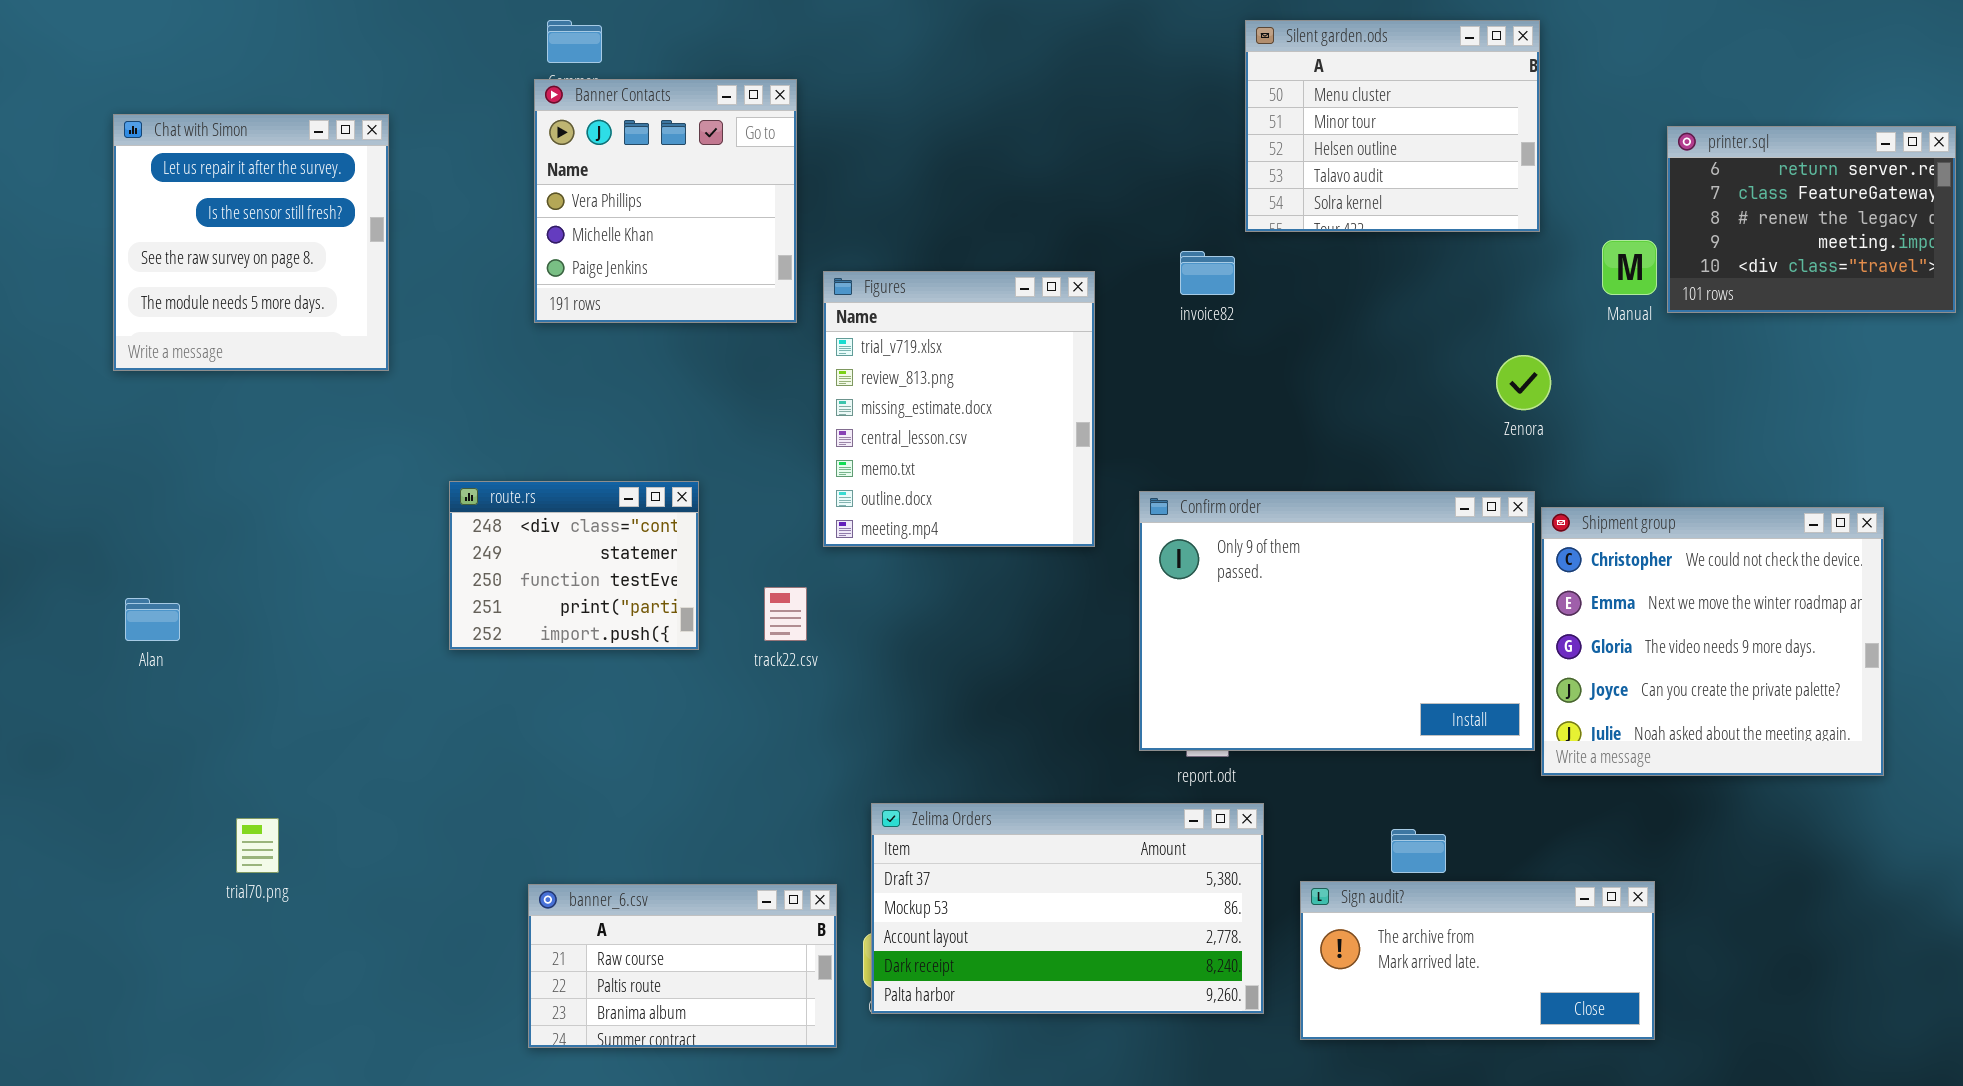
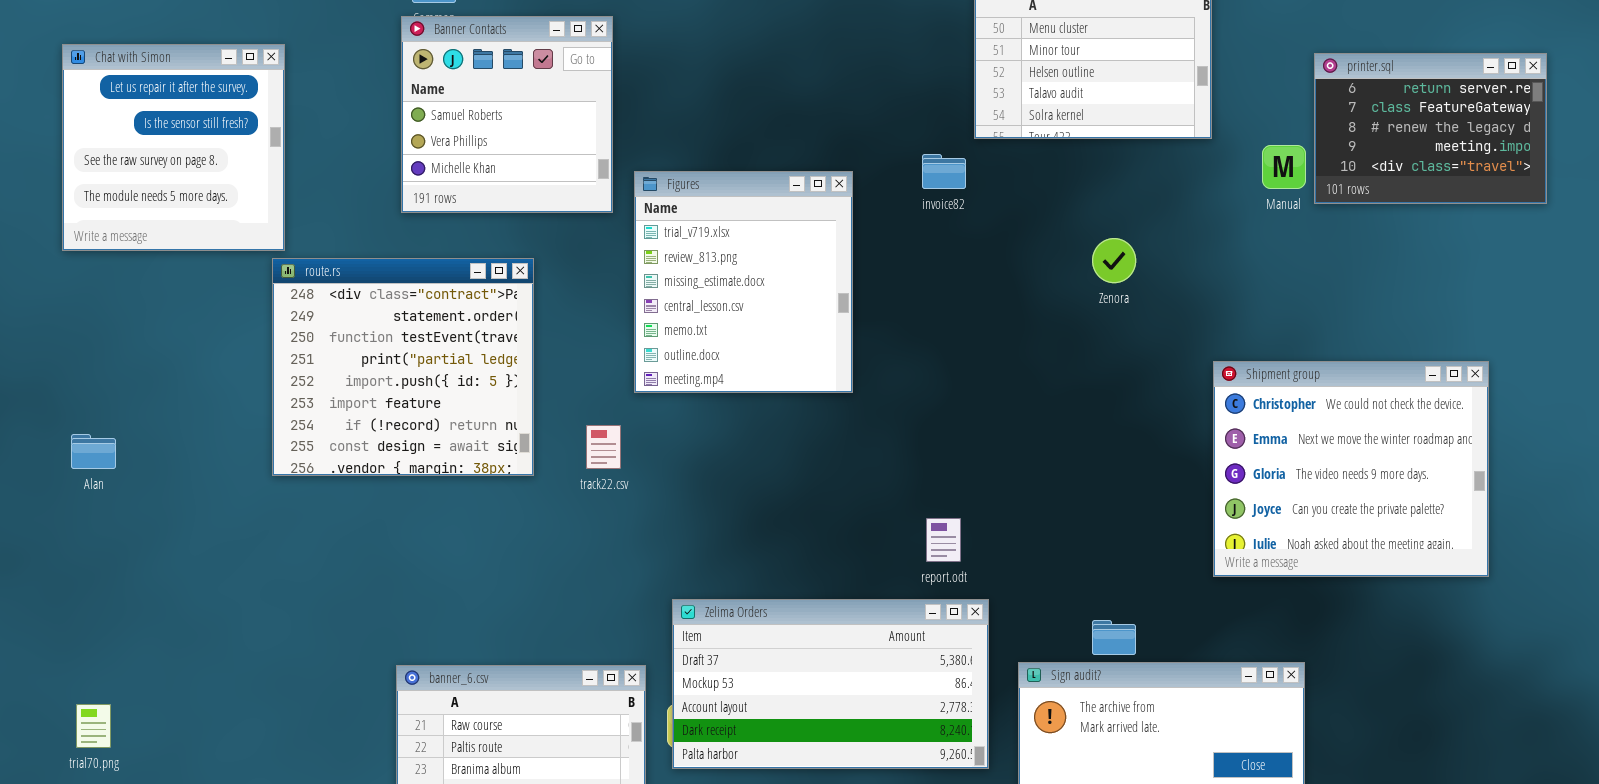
Banner Contacts: [534,79,797,323] -> [401,16,613,213], scrolled up 1 row
Zenora: [1496,355,1551,410] -> [1092,238,1136,283], moved
route.rs: [449,481,699,650] -> [272,258,534,476], resized
Confirm order: [1139,491,1535,751] -> none, closed
trial70.png: [236,818,279,873] -> [76,704,111,748], moved

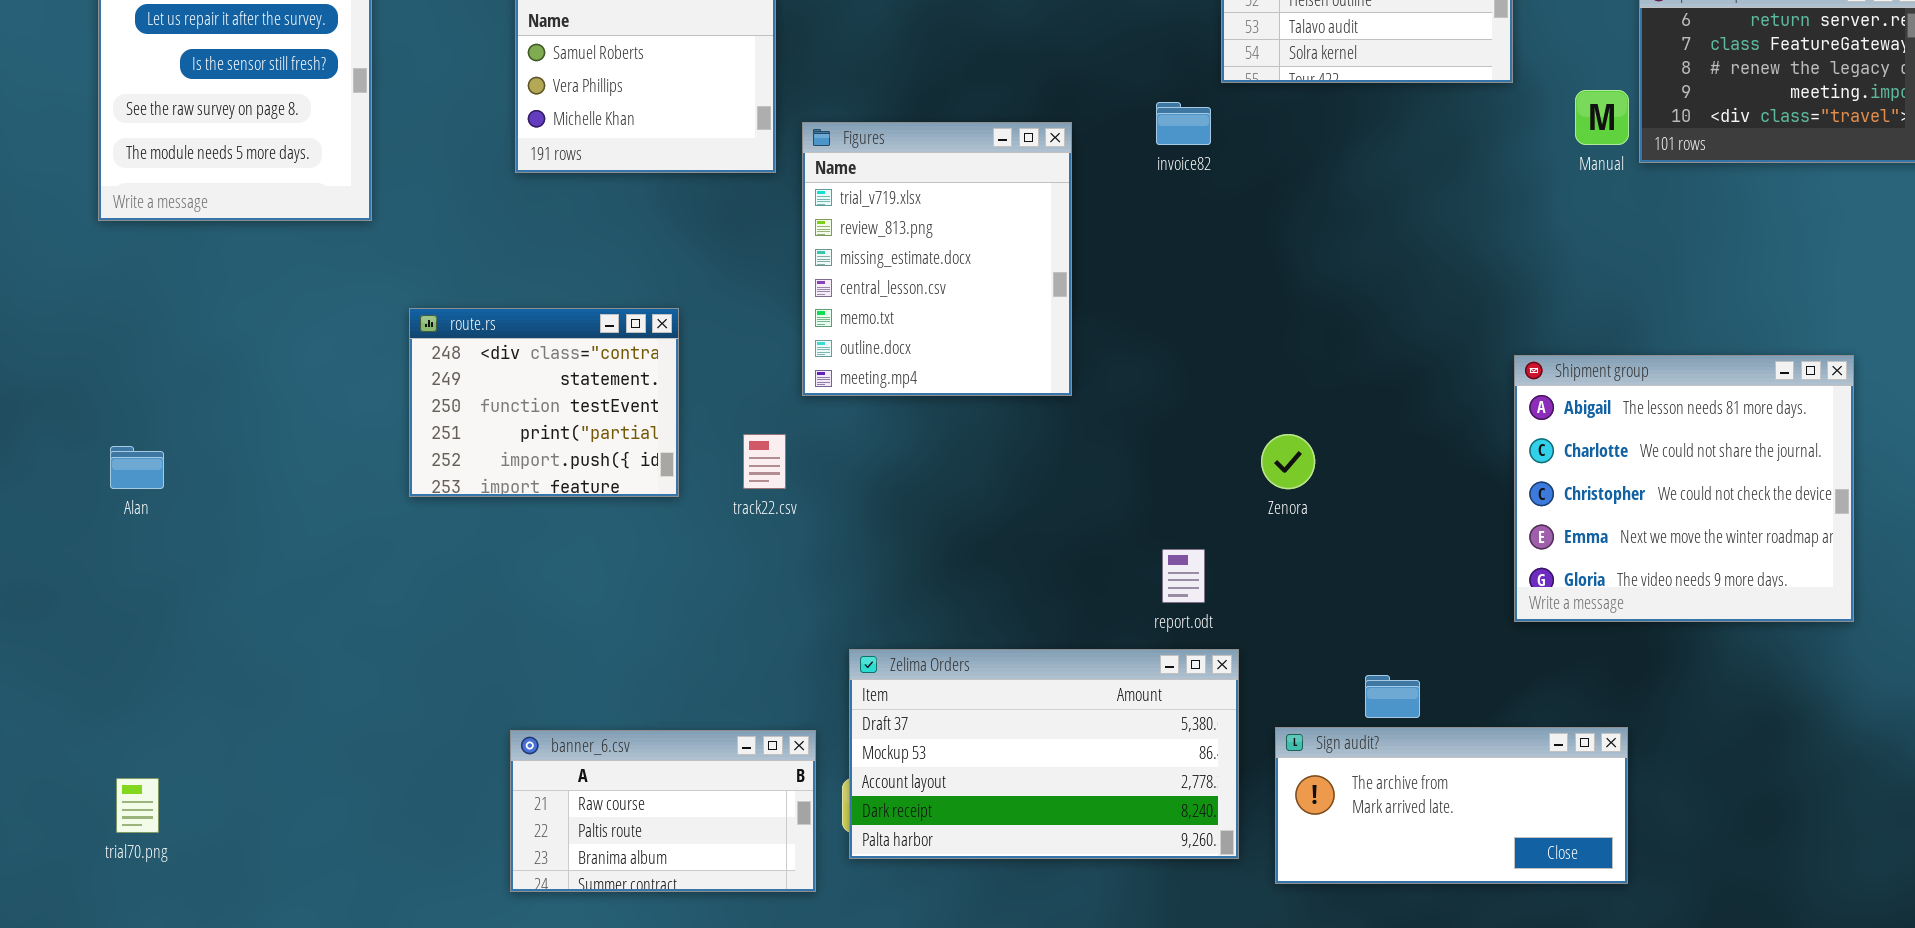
Zenora: [1092,238,1136,283] -> [1261,434,1315,489], moved
route.rs: [272,258,534,476] -> [409,308,679,497], resized
Shipment group: [1213,361,1489,577] -> [1514,355,1854,622], scrolled up 2 rows

